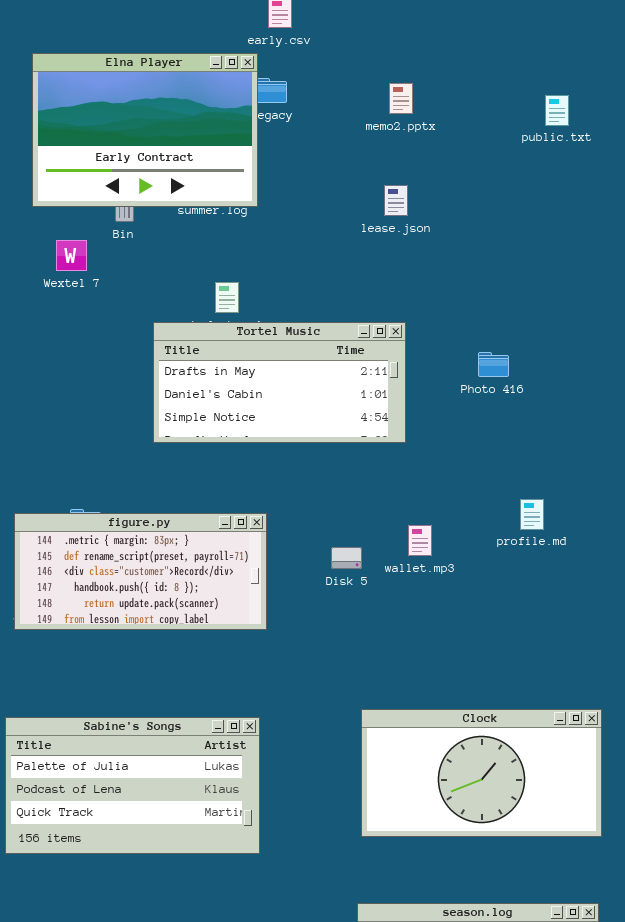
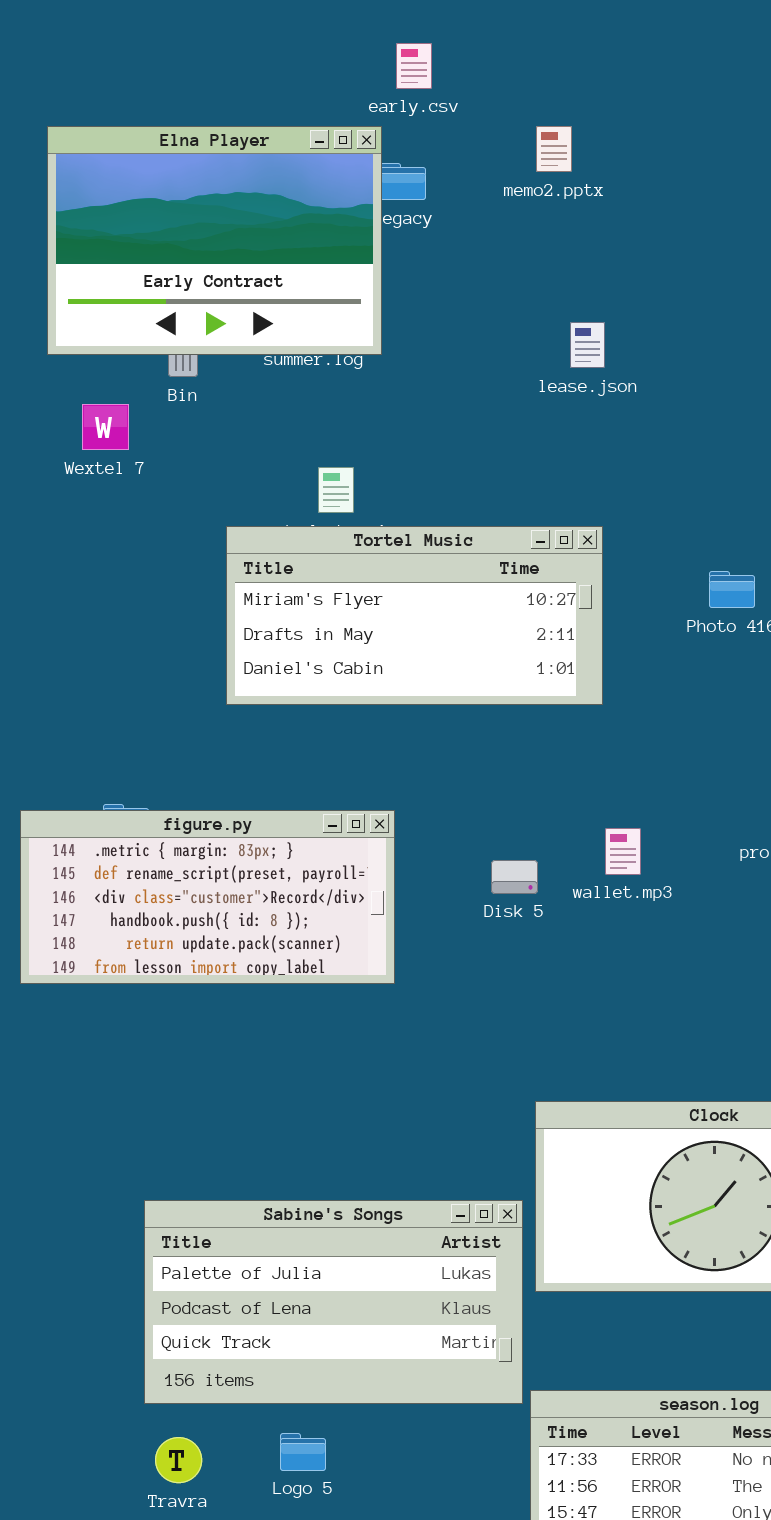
memo2.pptx: [389,83,413,114] -> [536,126,572,172], moved
Tortel Music: [153,322,406,443] -> [226,526,603,705], scrolled up 1 row
Sabine's Songs: [5,717,260,854] -> [144,1200,523,1404], moved

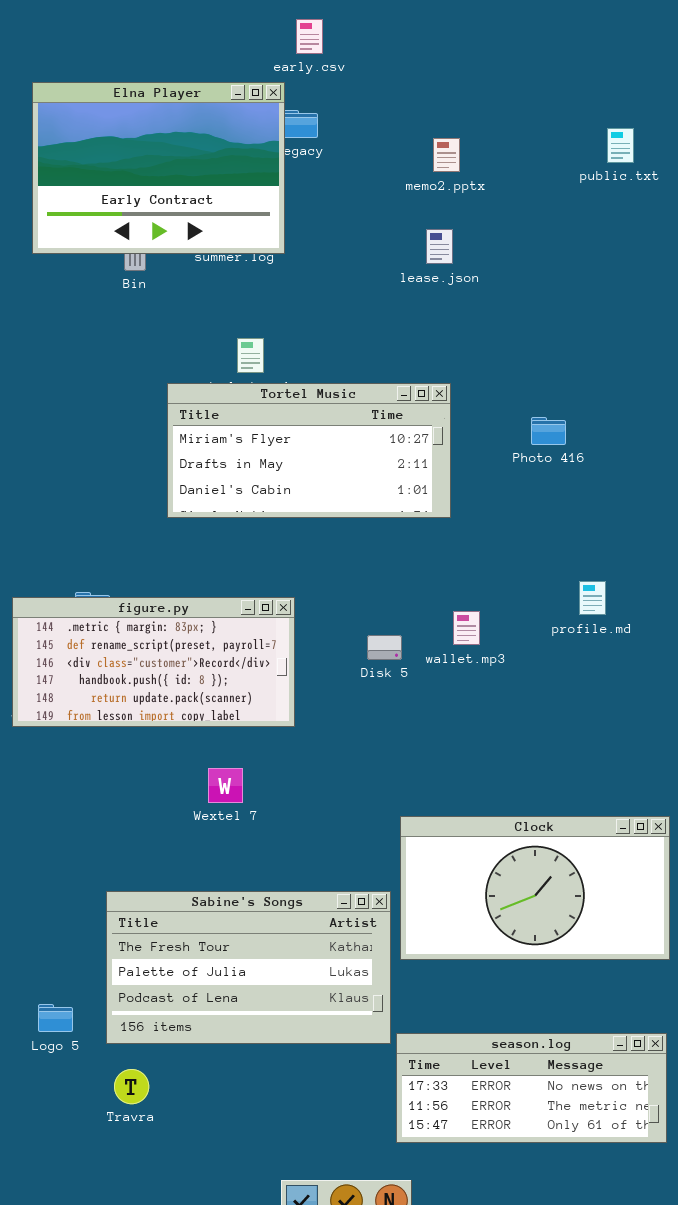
memo2.pptx: [536,126,572,172] -> [433,138,460,172], moved
Wextel 7: [82,404,129,450] -> [208,768,243,803], moved
Sabine's Songs: [144,1200,523,1404] -> [106,891,391,1044], scrolled up 1 row
Logo 5: [280,1433,326,1471] -> [38,1004,73,1032], moved

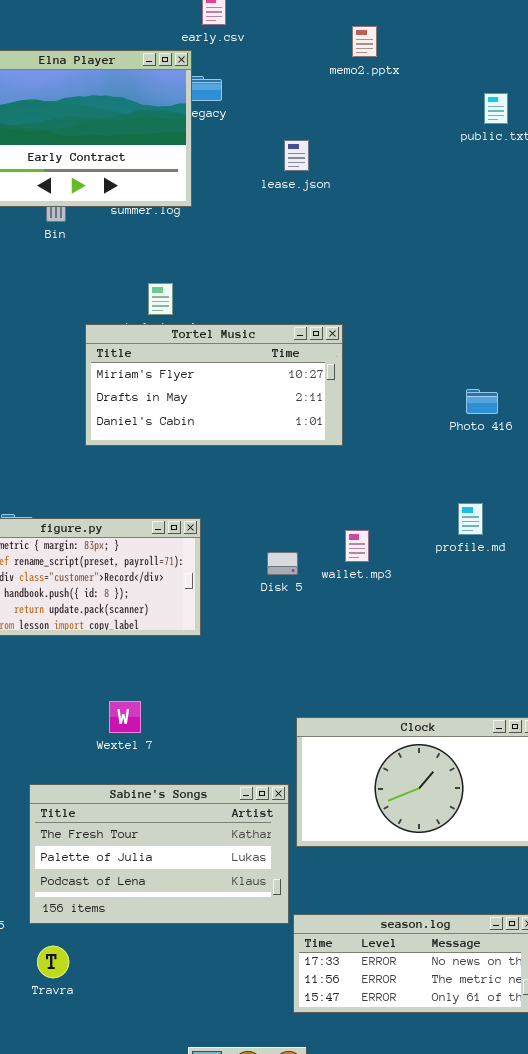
memo2.pptx: [433,138,460,172] -> [352,26,377,57], moved
lease.json: [426,229,453,264] -> [284,140,309,171], moved
Photo 416: [531,417,566,445] -> [466,389,498,414], moved
Wextel 7: [208,768,243,803] -> [109,701,141,733], moved

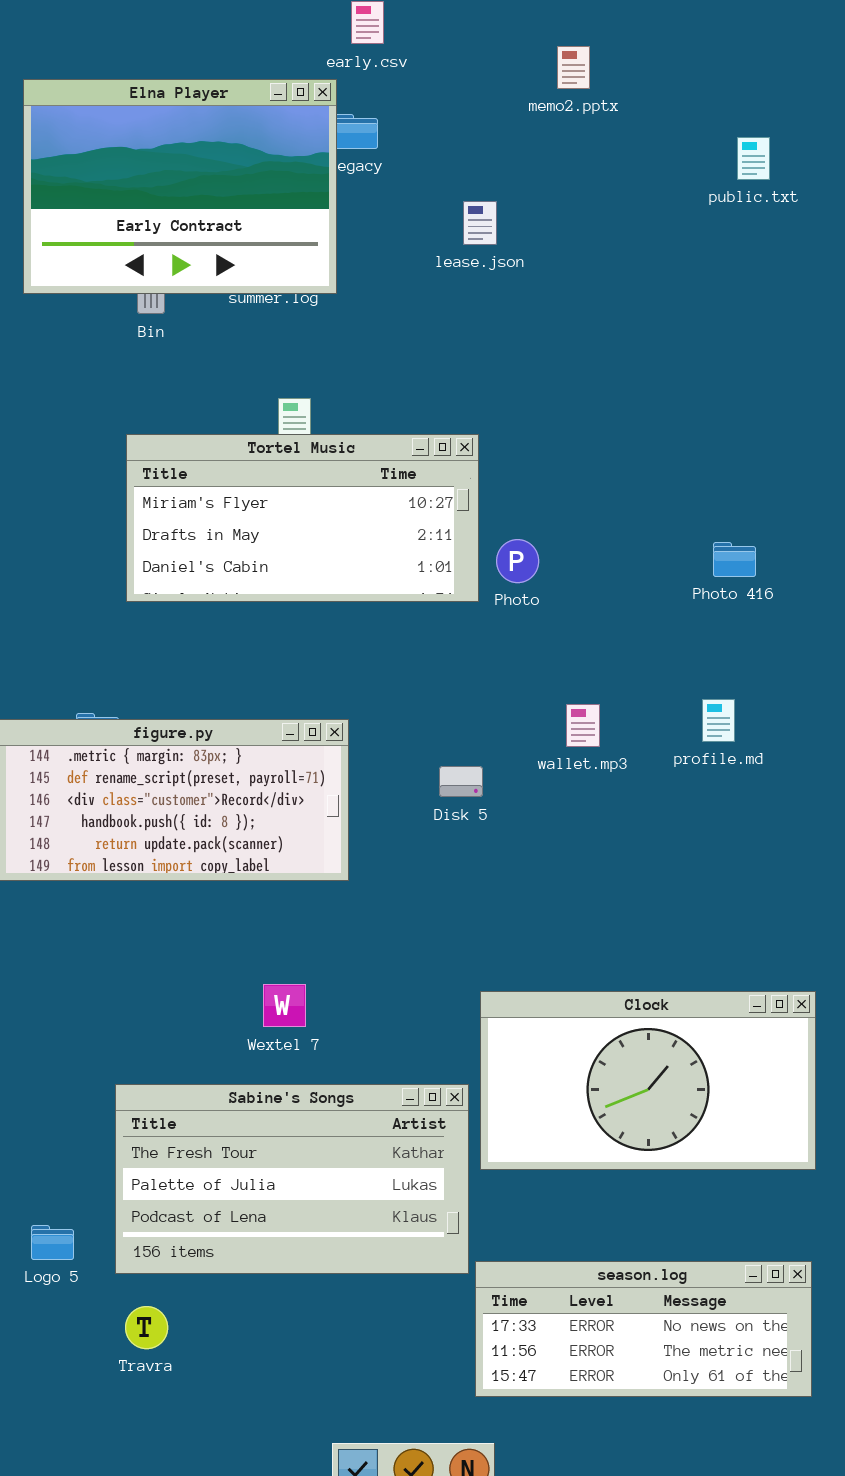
Tortel Music: [85,324,343,446] -> [126,434,479,602], moved
wallet.mp3: [345,530,369,562] -> [566,704,600,747], moved
Wextel 7: [109,701,141,733] -> [263,984,306,1027], moved

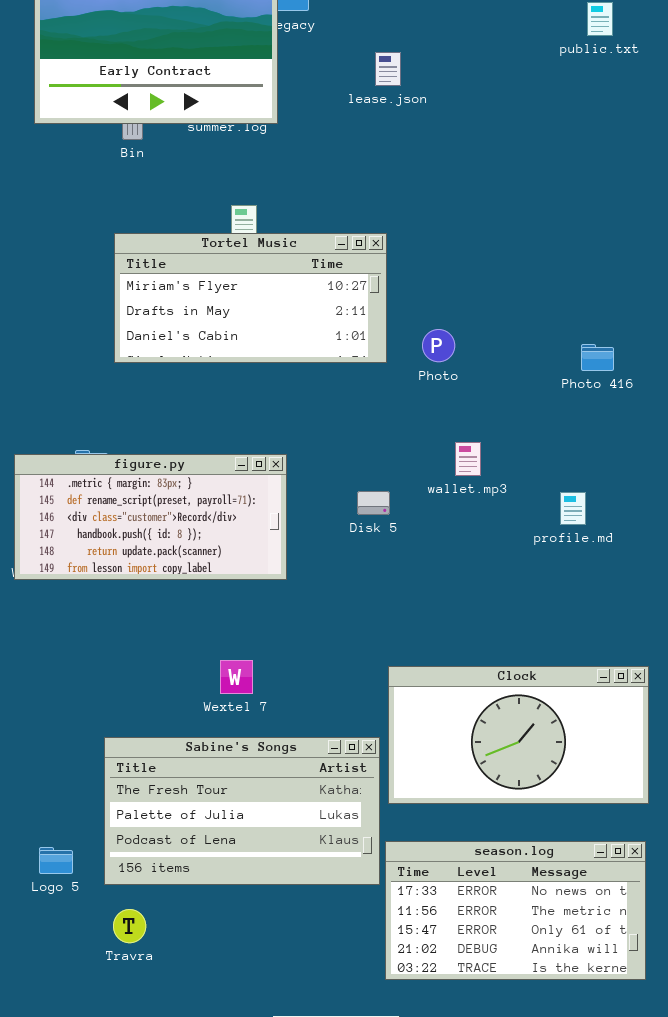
Photo: [496,539,539,583] -> [422,329,455,362], moved
Photo 416: [713,542,756,577] -> [581,344,614,371], moved
profile.md: [702,699,735,742] -> [560,492,586,525], moved
season.log: [475,1261,812,1397] -> [385,841,646,980], resized

